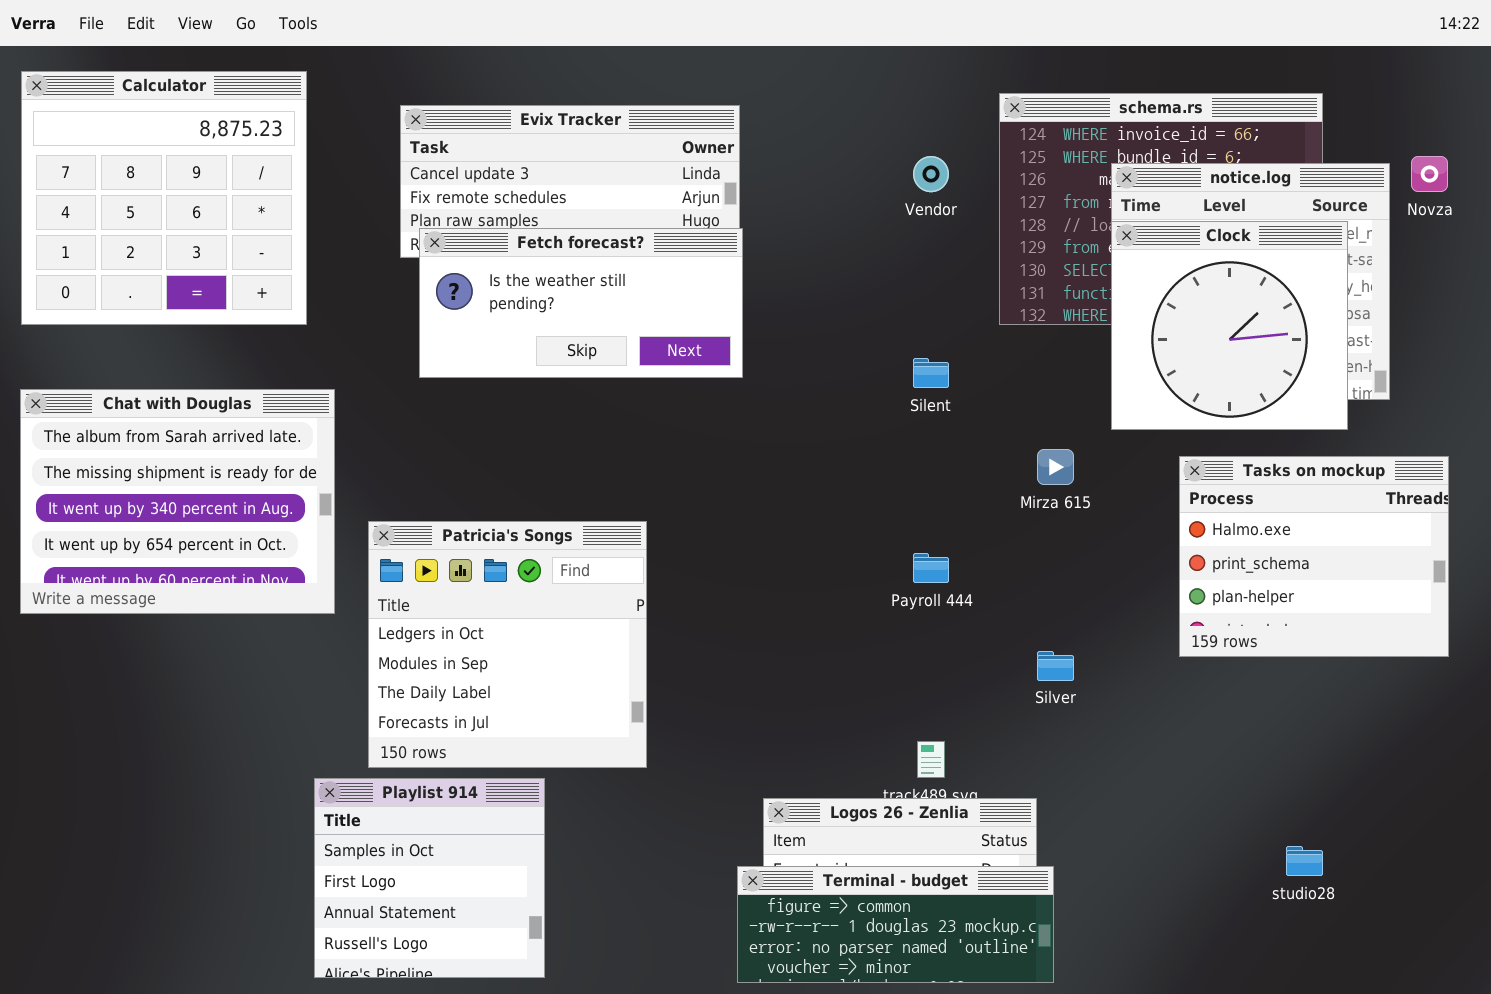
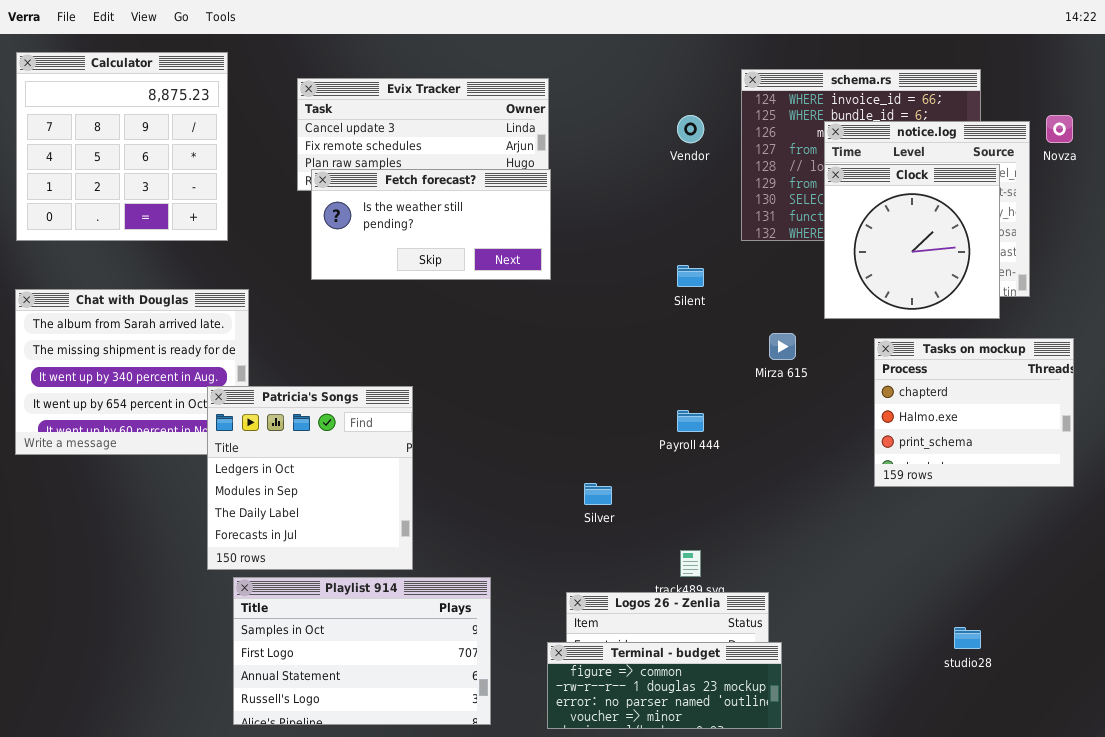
Tasks on mockup: [1179,456,1449,657] -> [874,338,1074,487], scrolled up 1 row
Patricia's Songs: [368,521,647,768] -> [207,386,413,570], moved
Silver: [1037,651,1074,681] -> [584,483,612,505], moved
Playlist 914: [314,778,545,978] -> [233,577,491,725], resized

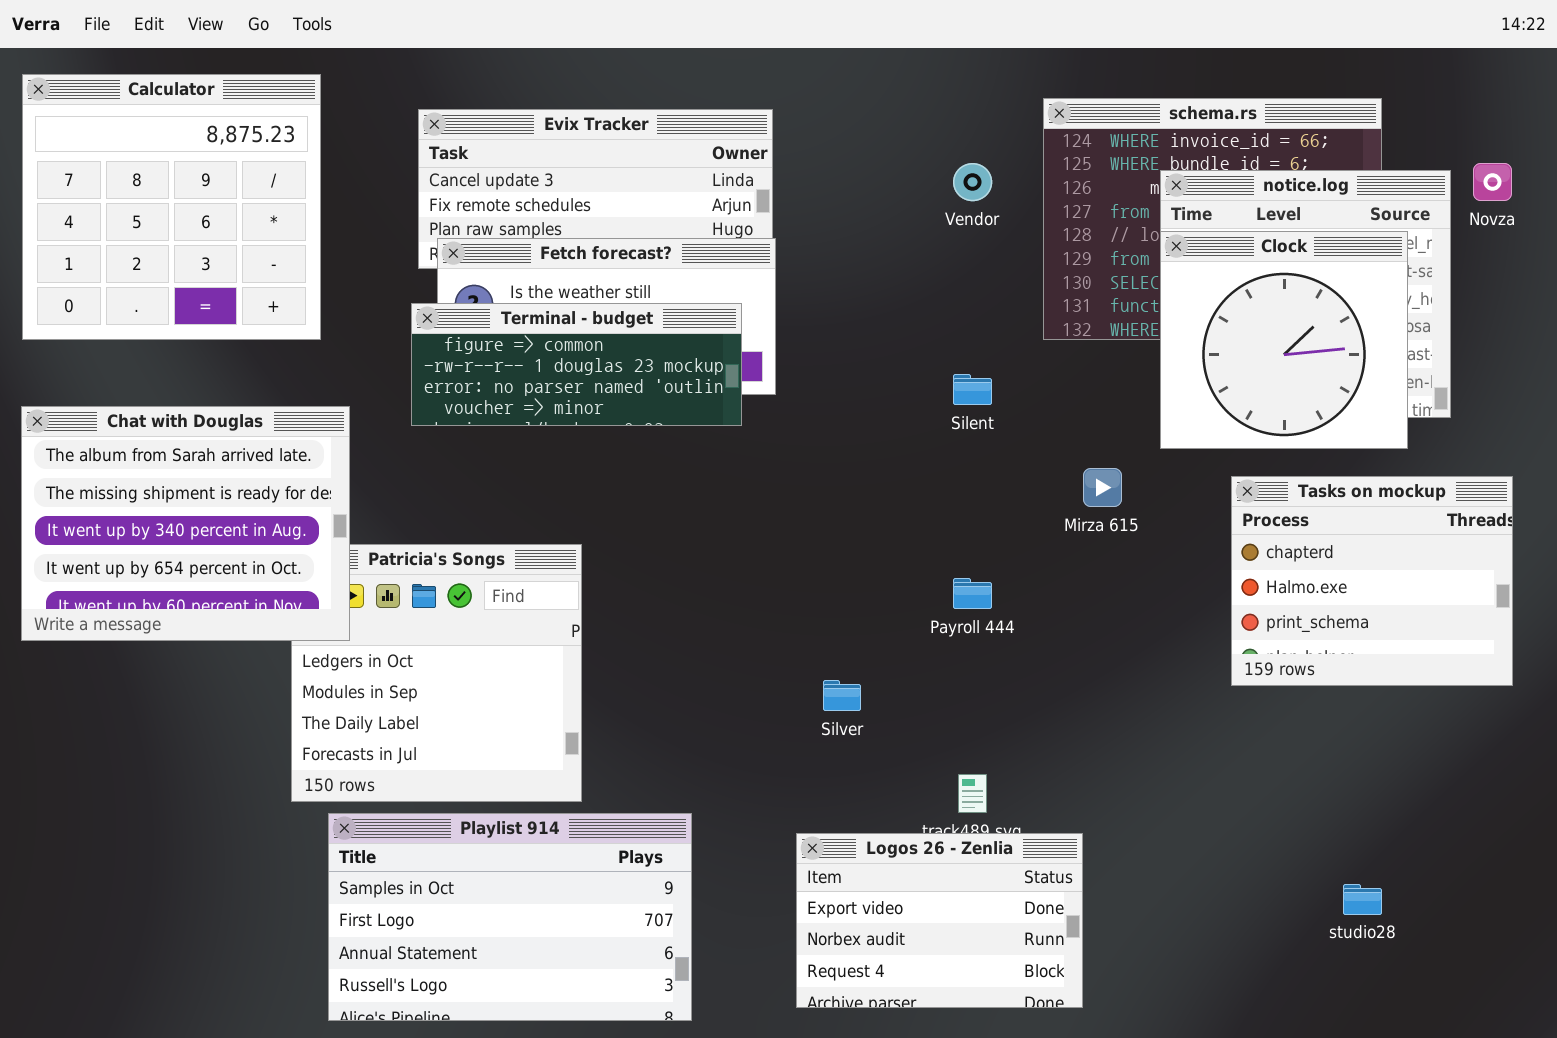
Chat with Douglas: [15,289,249,455] -> [21,406,350,641], raised
Terminal - budget: [547,642,782,729] -> [411,303,742,426], moved

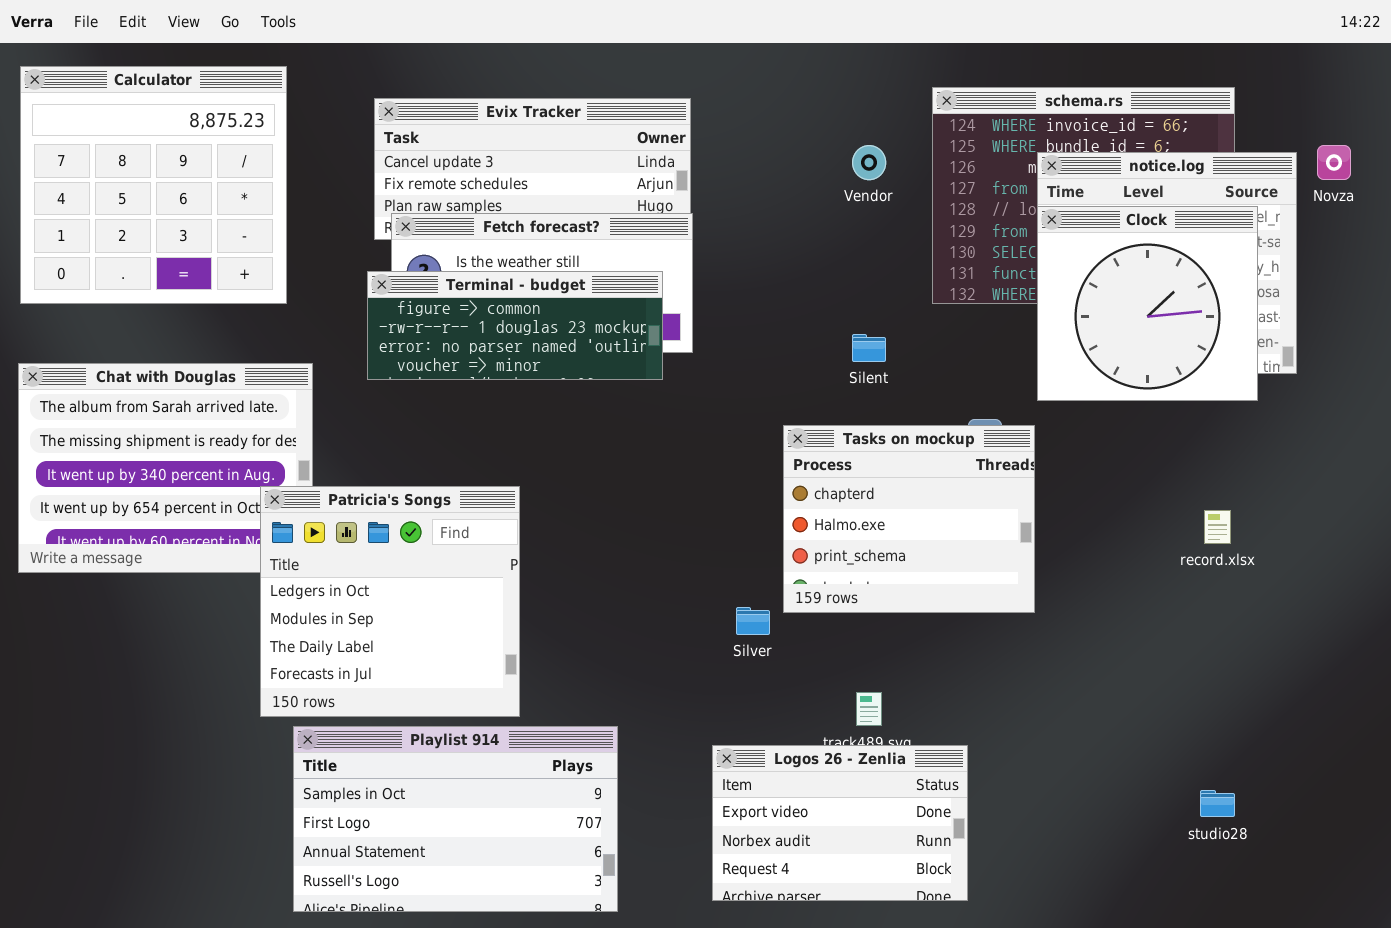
Tasks on mockup: [1231,476,1513,686] -> [783,425,1035,613], moved
Patricia's Songs: [291,544,582,802] -> [260,486,520,717], raised

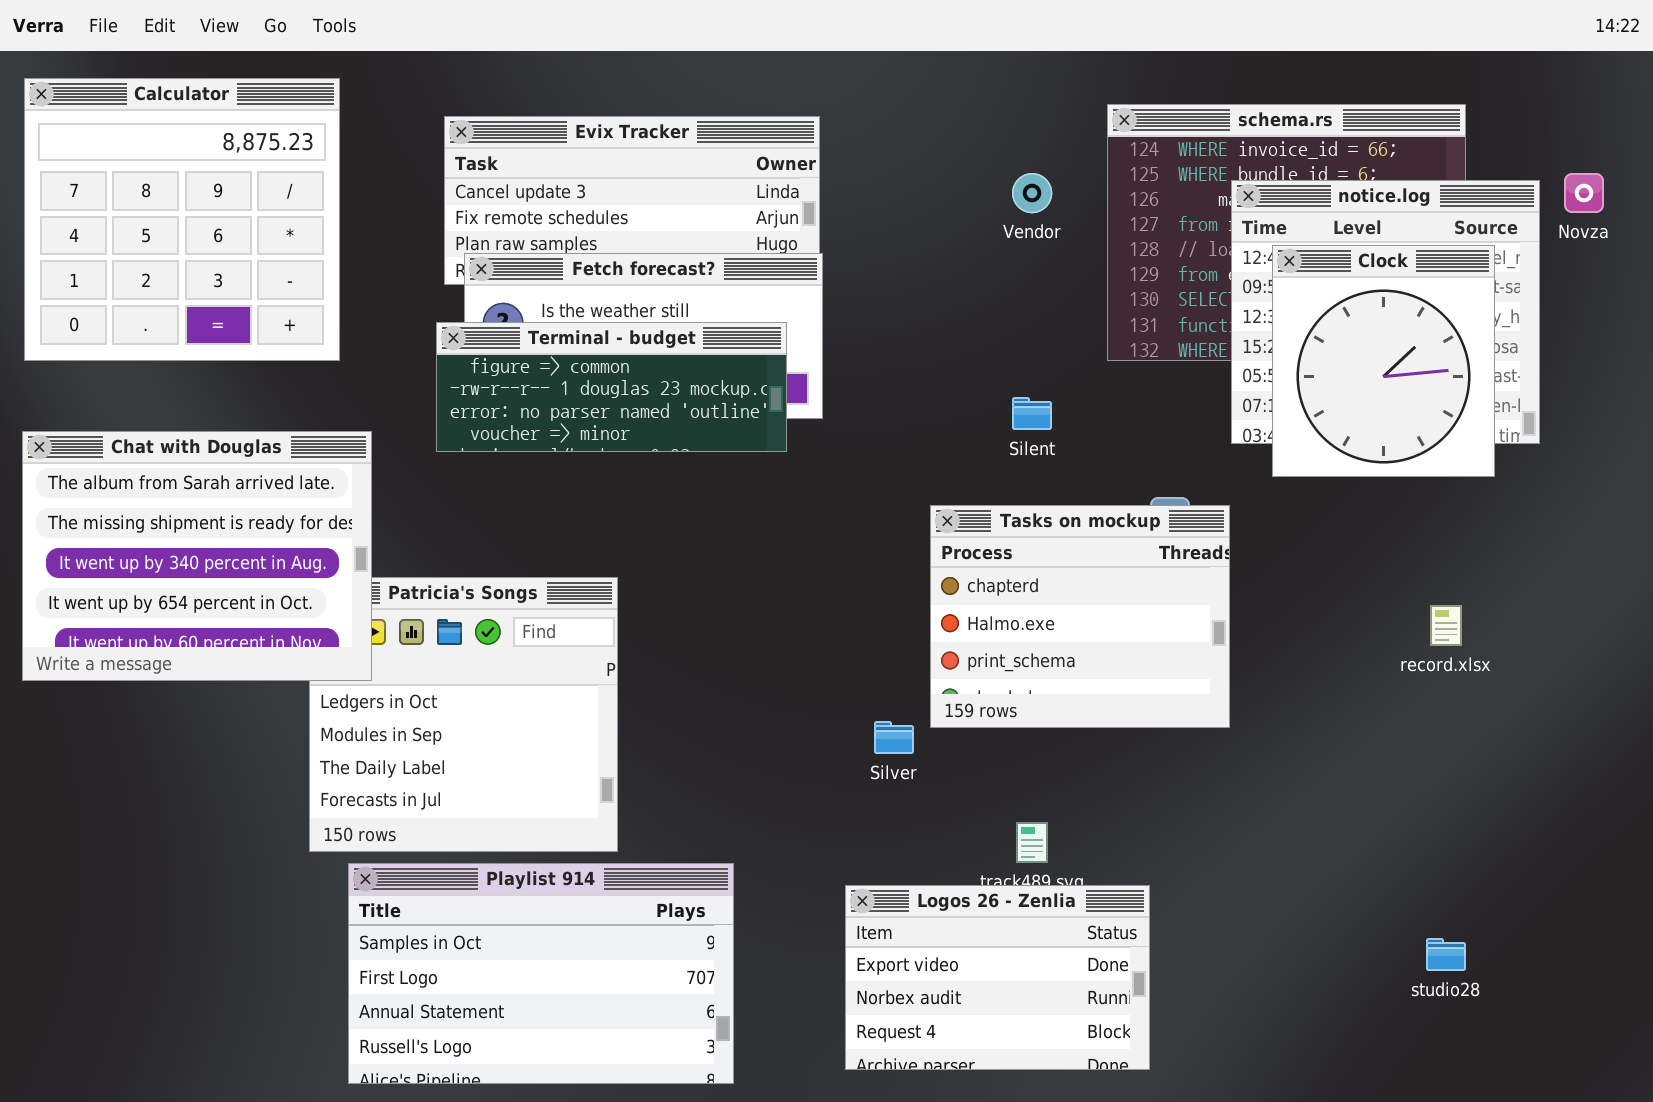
Clock: [1037,206,1258,401] -> [1272,245,1495,477], resized
Chat with Douglas: [18,363,313,573] -> [22,431,372,681], raised

